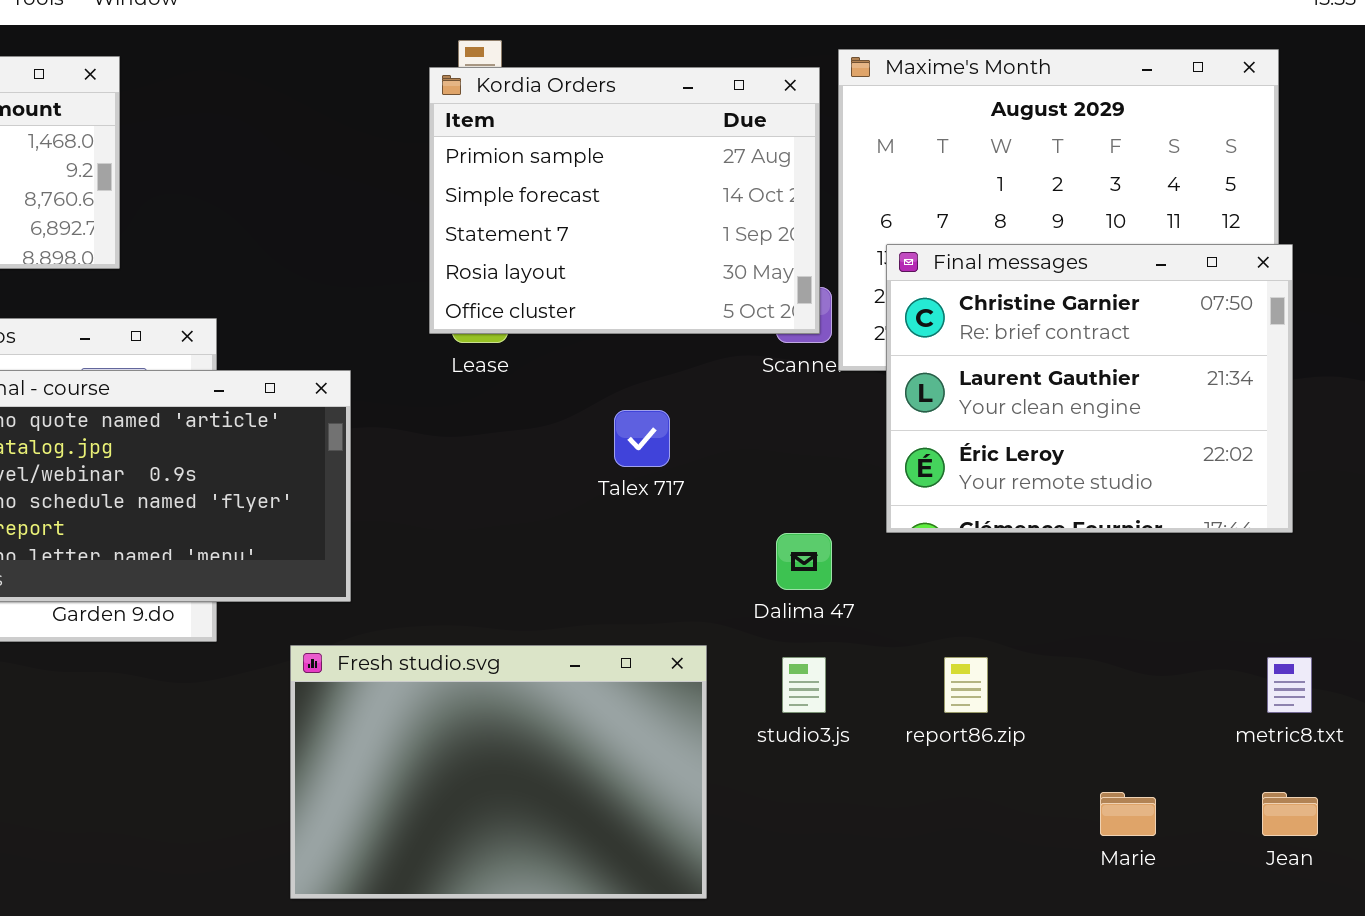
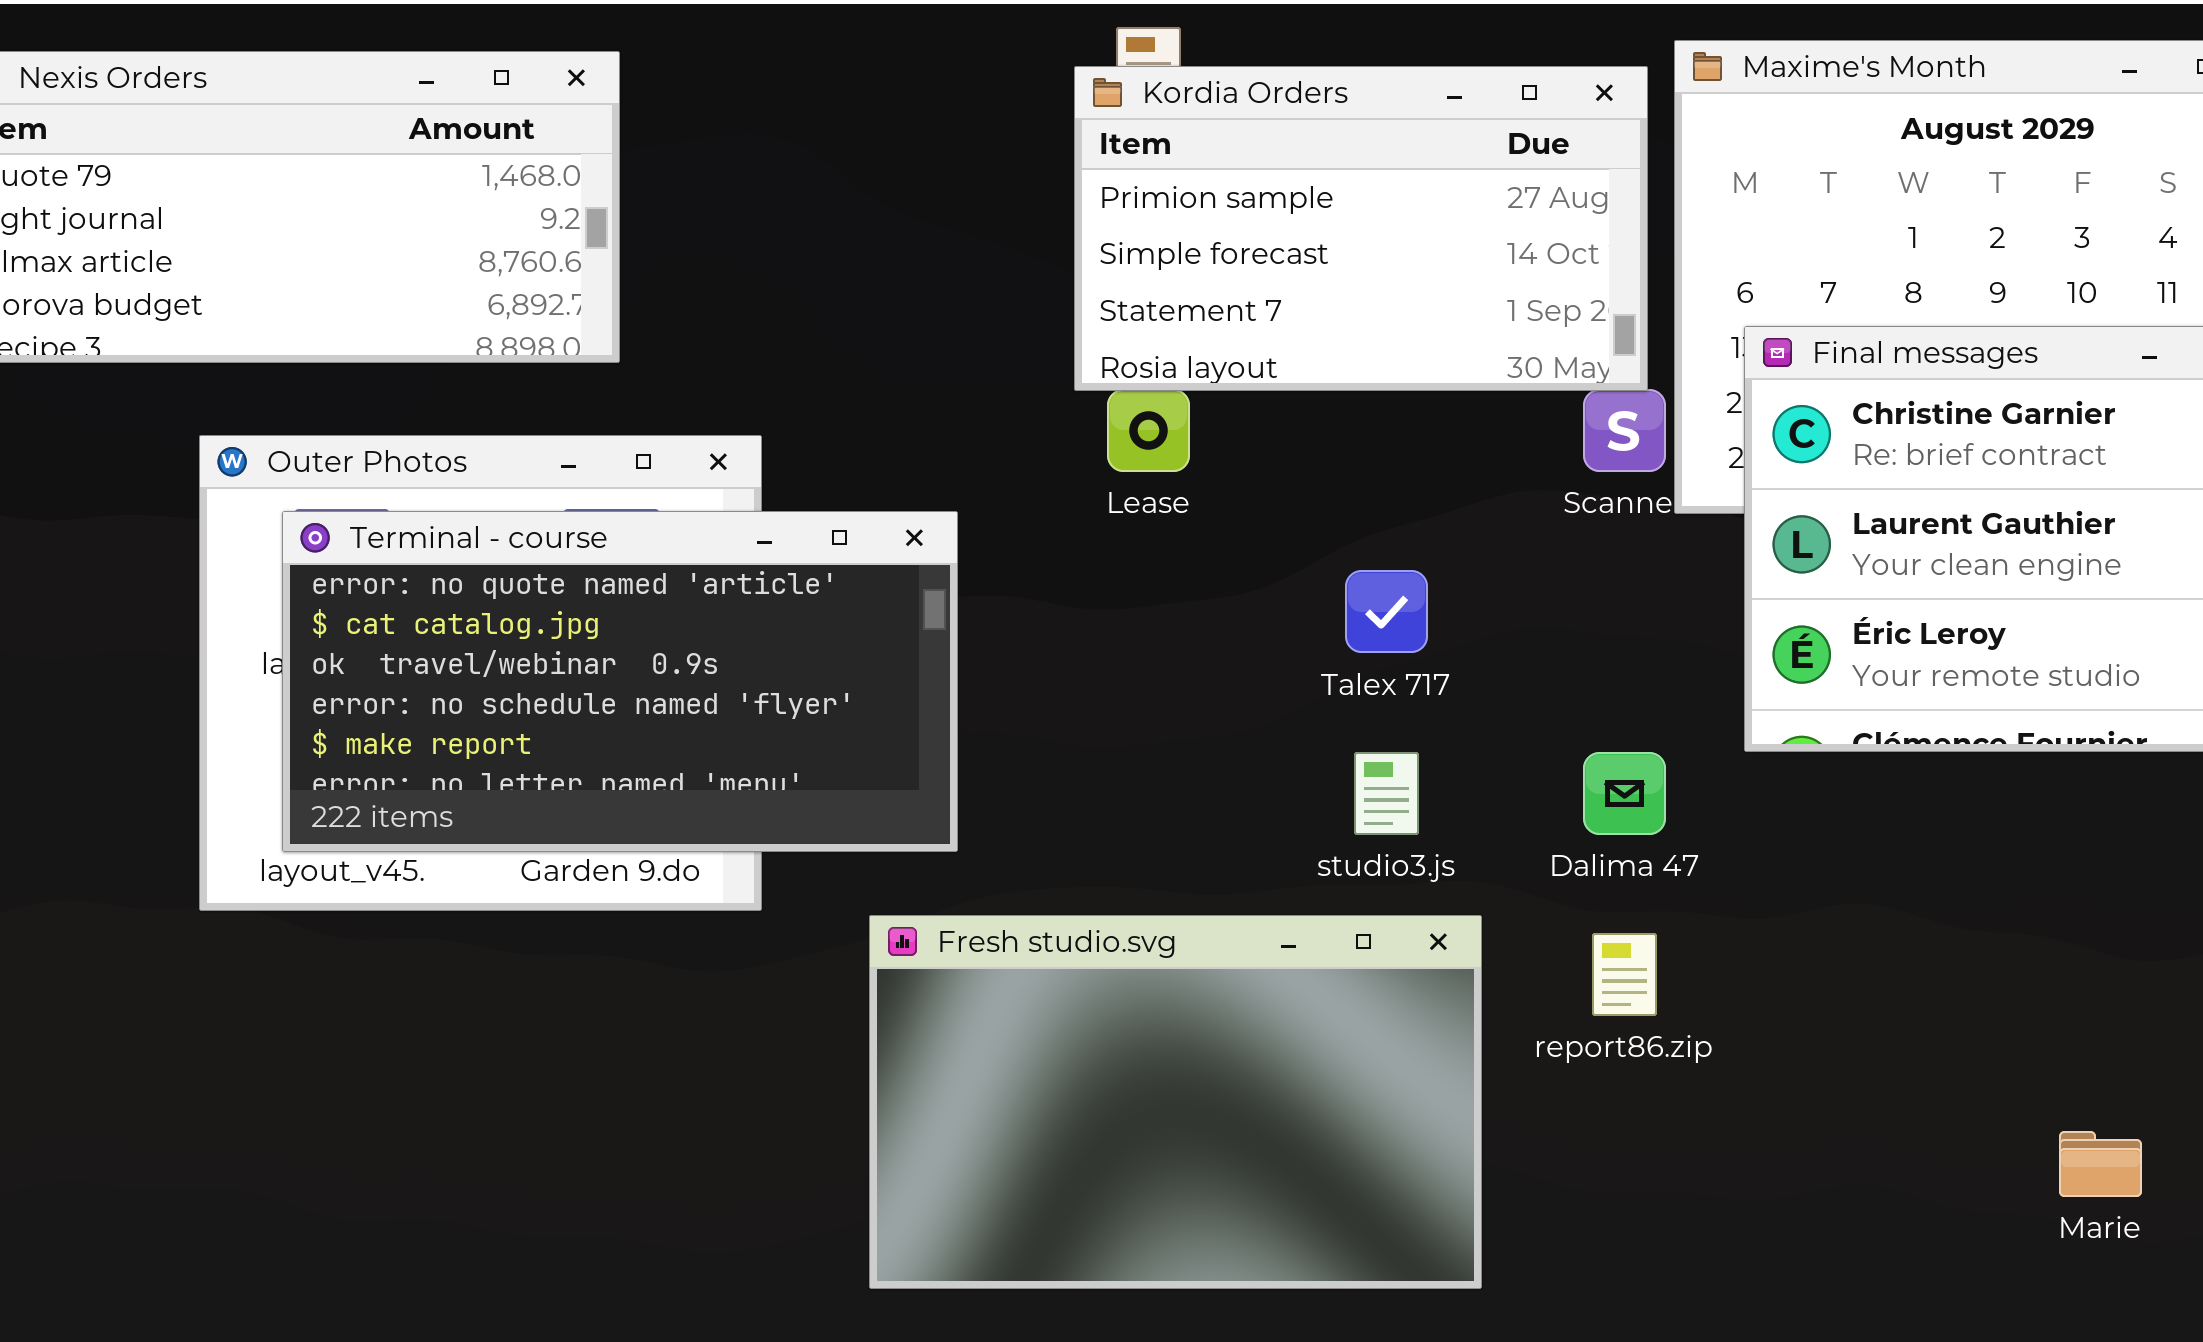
Kordia Orders: [429,67,820,334] -> [1074,66,1648,391], resized
studio3.js: [782,657,826,713] -> [1354,752,1419,835], moved
report86.zip: [944,657,988,713] -> [1592,933,1657,1016], moved

